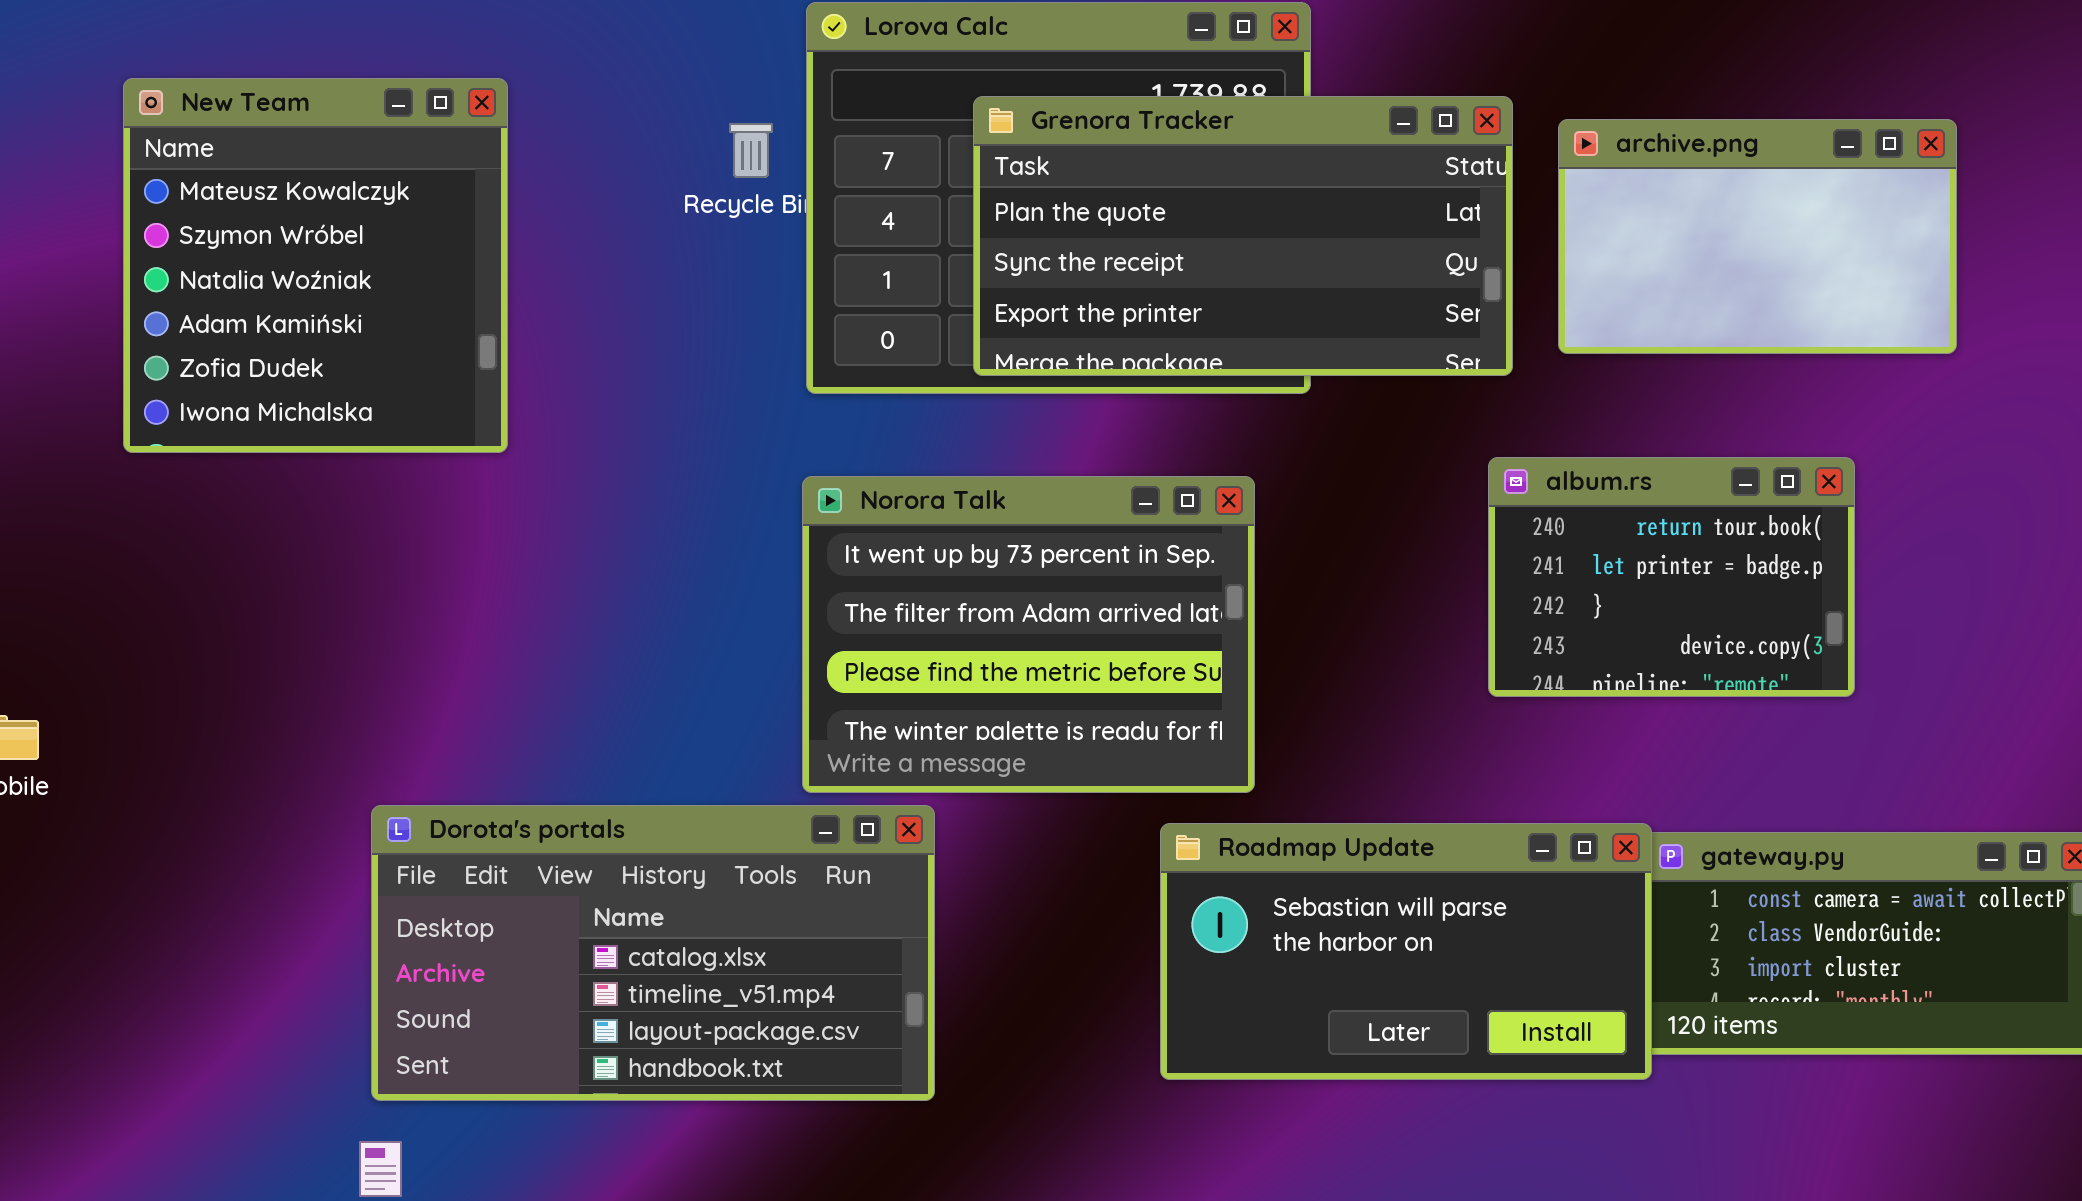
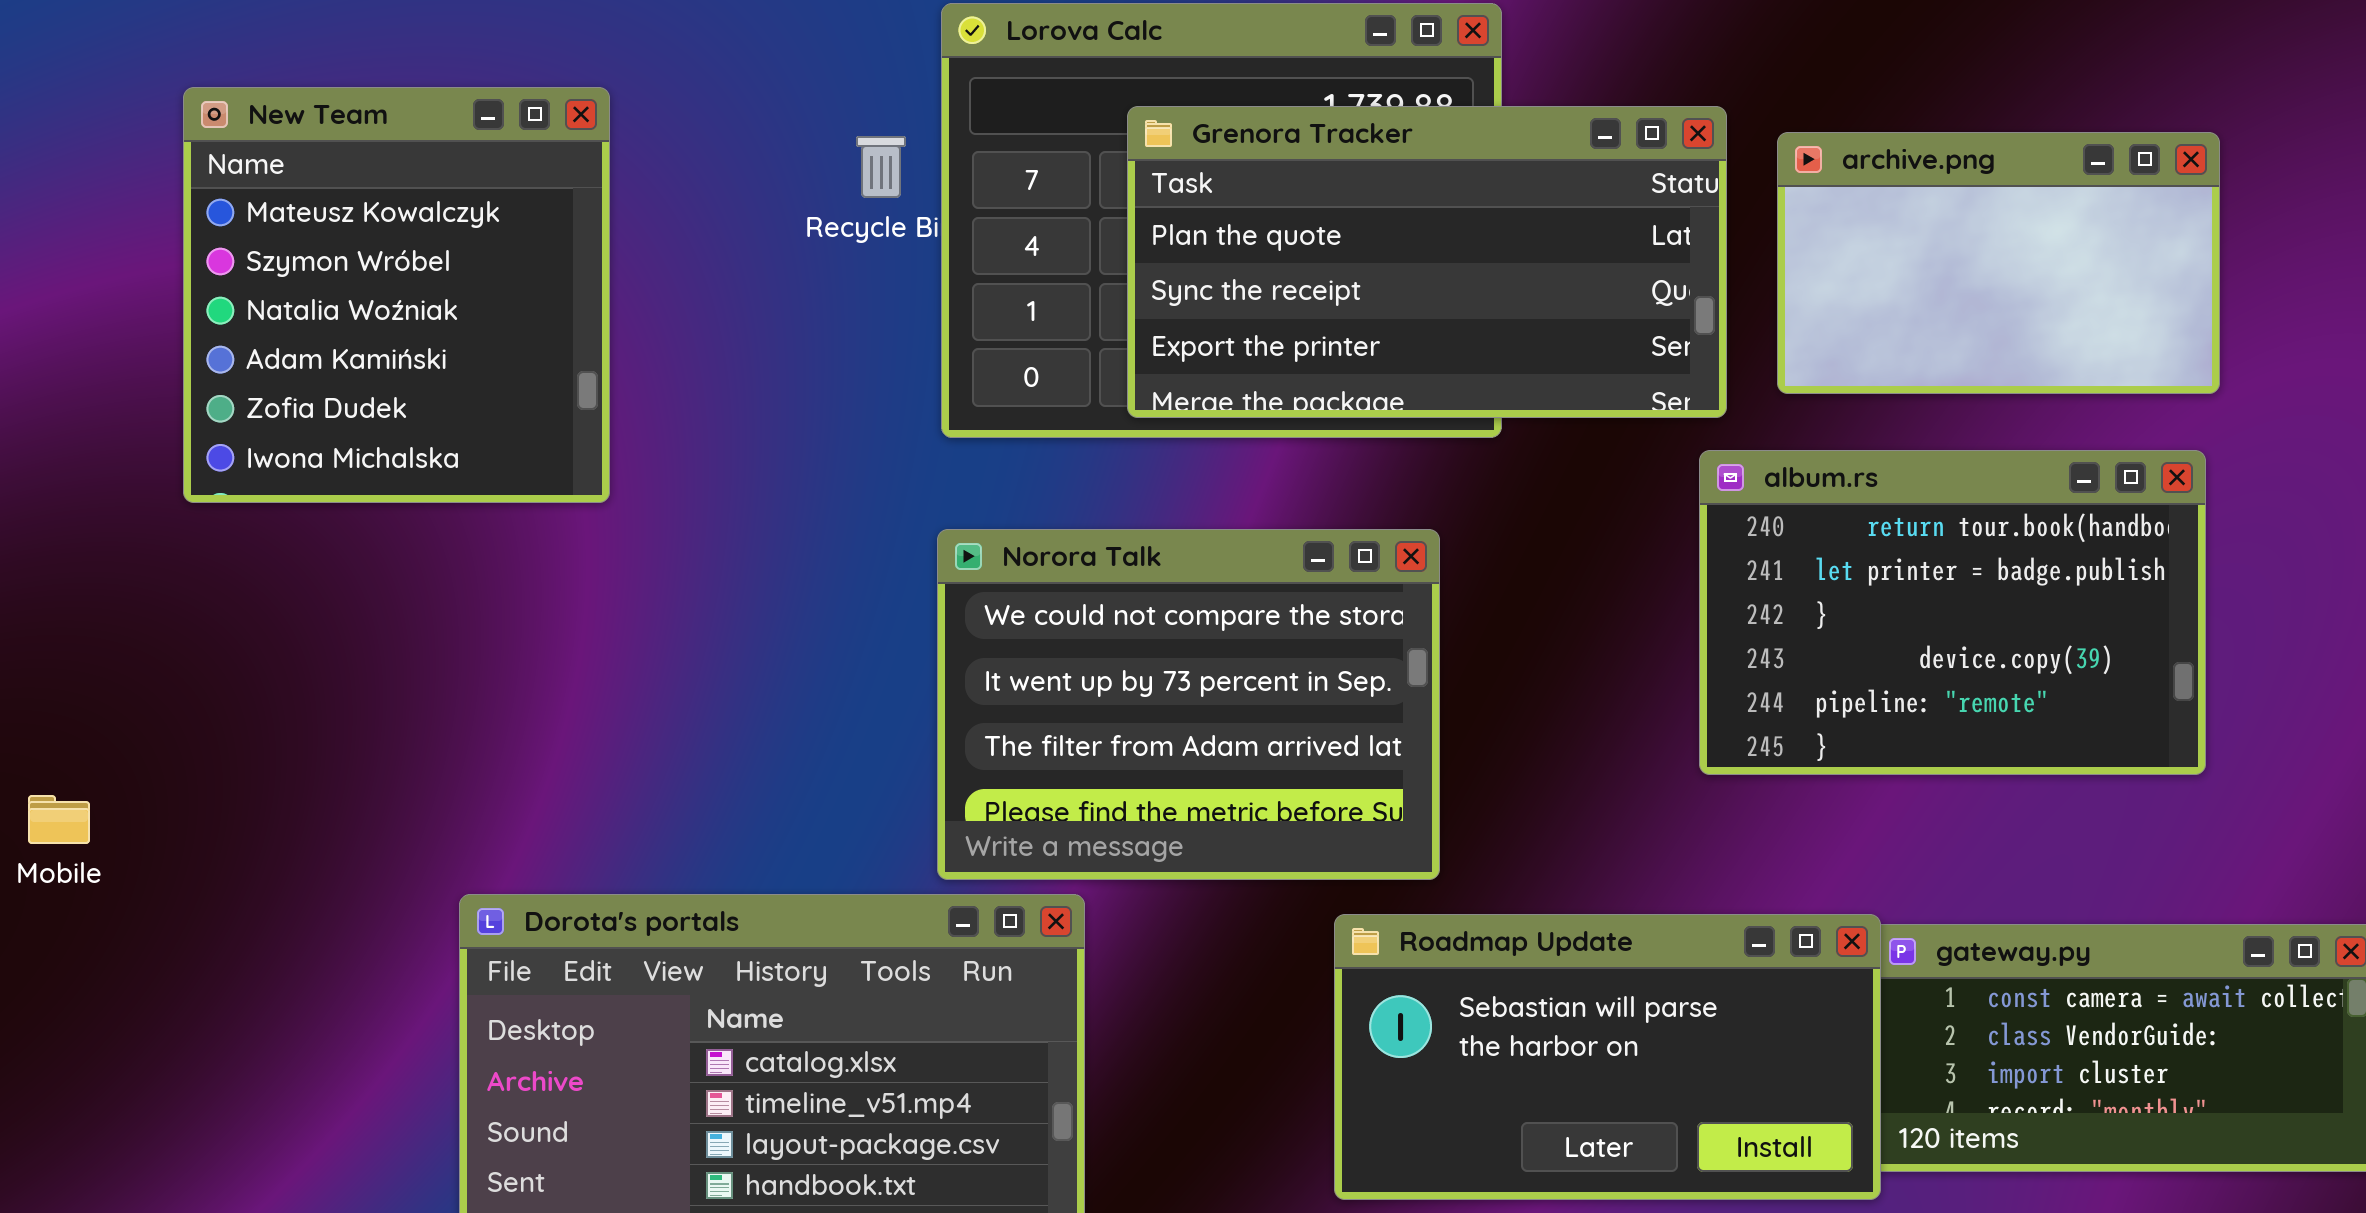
album.rs: [1488,457,1855,697] -> [1699,450,2206,775], resized
Norora Talk: [802,476,1255,793] -> [937,529,1440,880], scrolled up 1 row

